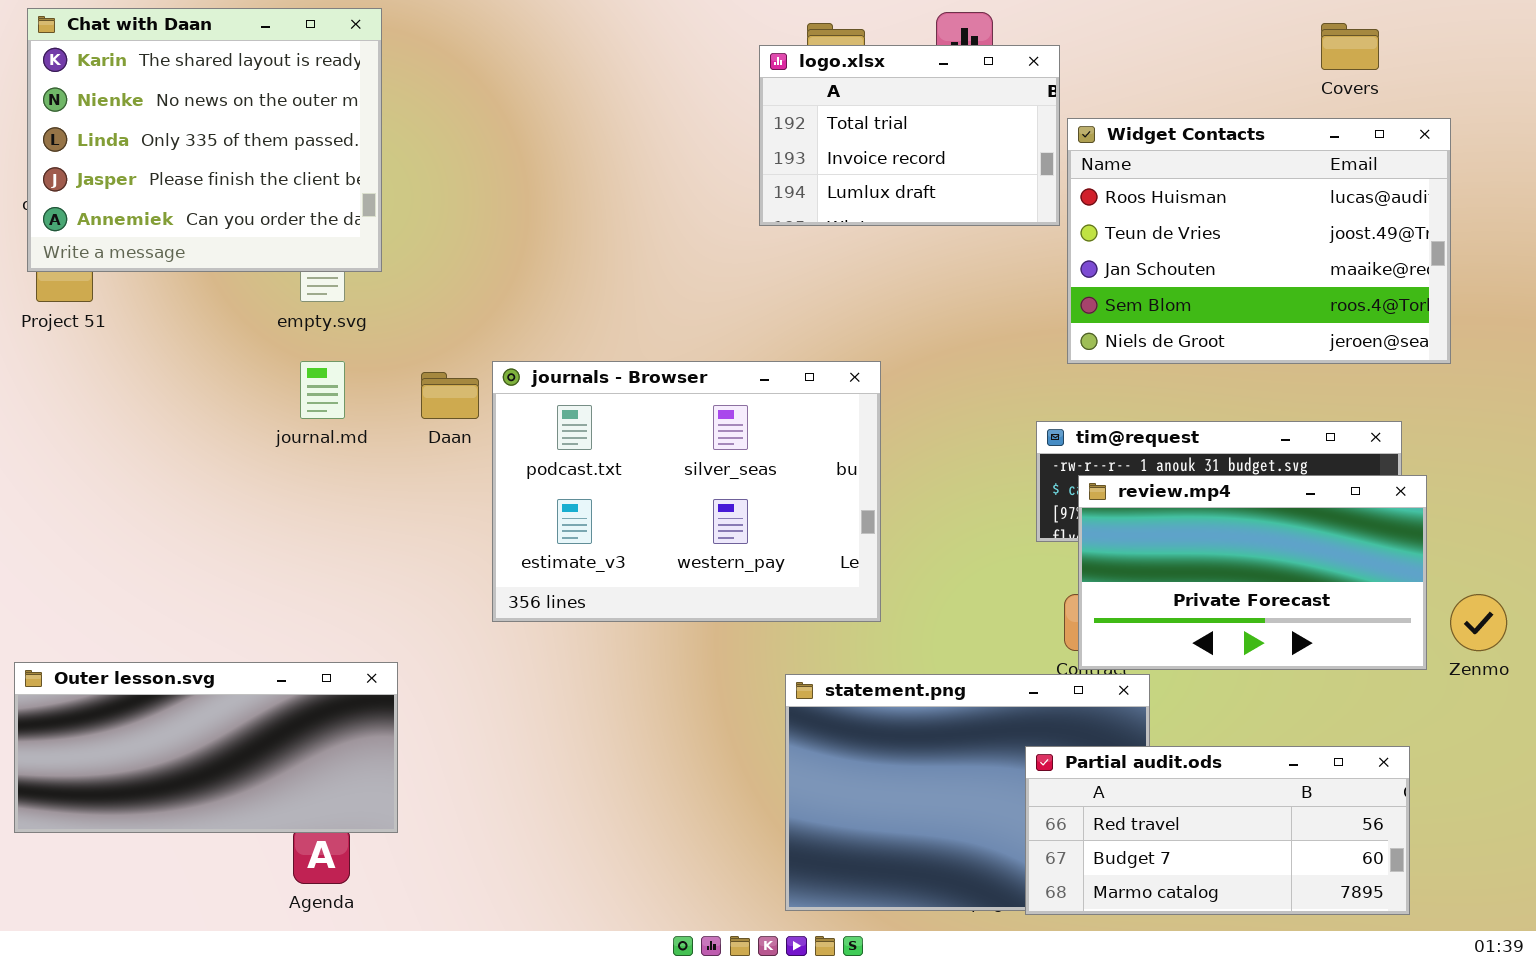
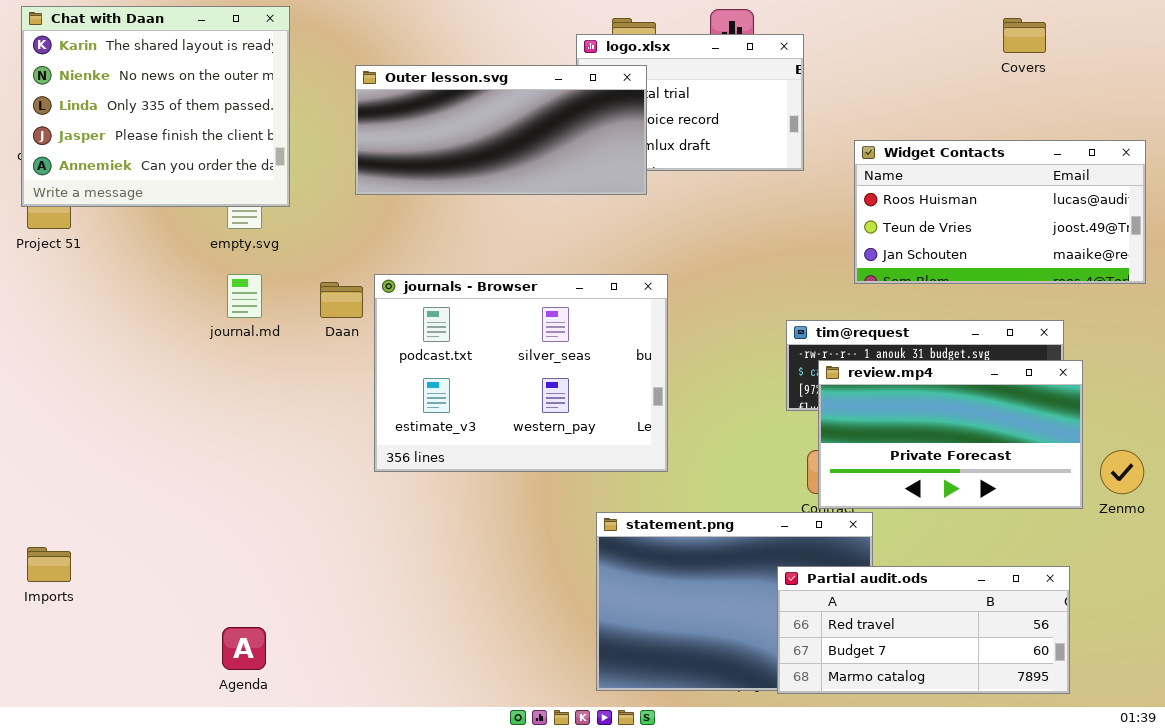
Widget Contacts: [1067,118,1451,364] -> [854,140,1146,284], moved, resized
Outer lesson.svg: [14,662,398,833] -> [355,65,647,195], moved

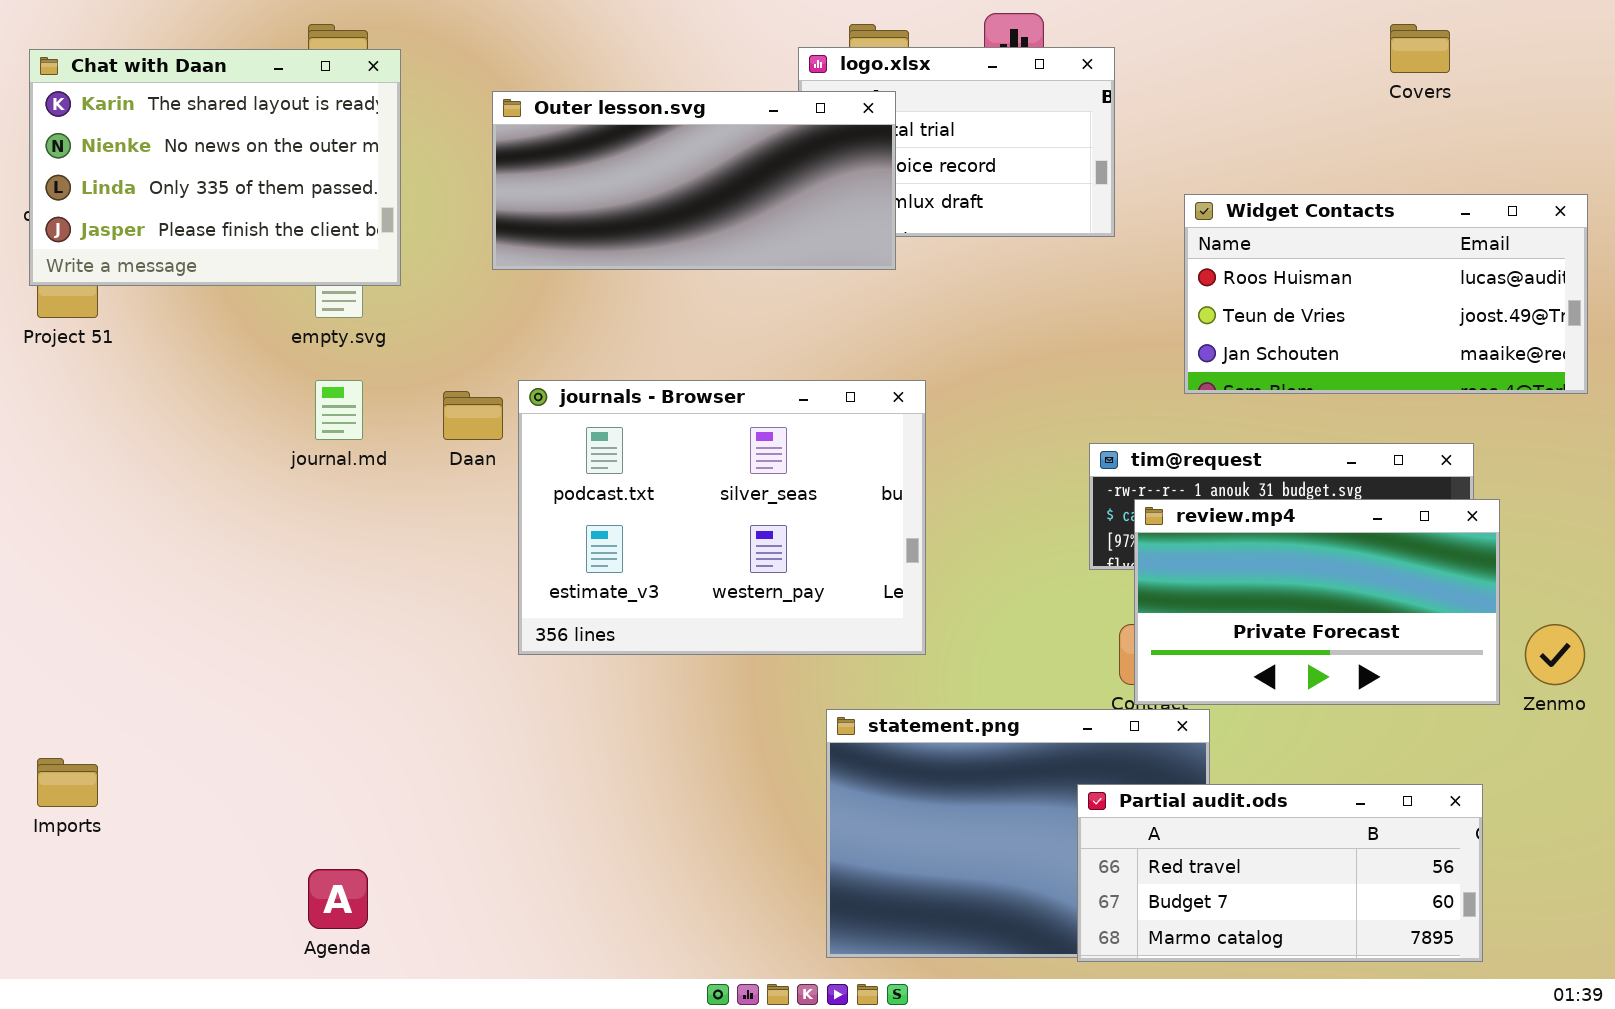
Chat with Daan: [21,6,290,207] -> [29,49,401,286], resized

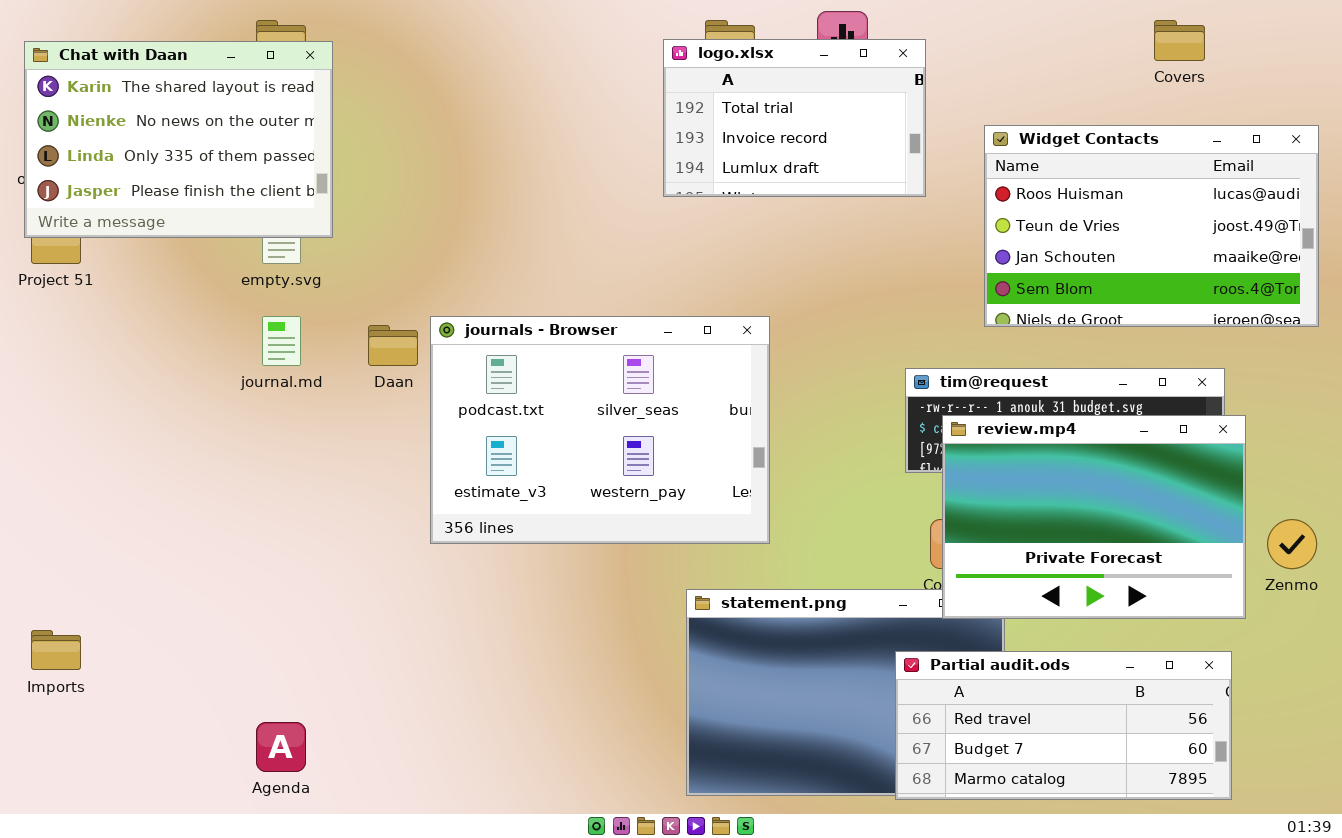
Outer lesson.svg: [492,91,896,270] -> none, closed
Widget Contacts: [1184,194,1588,394] -> [984,125,1319,327], resized
review.mp4: [1134,499,1500,705] -> [942,415,1246,619], resized

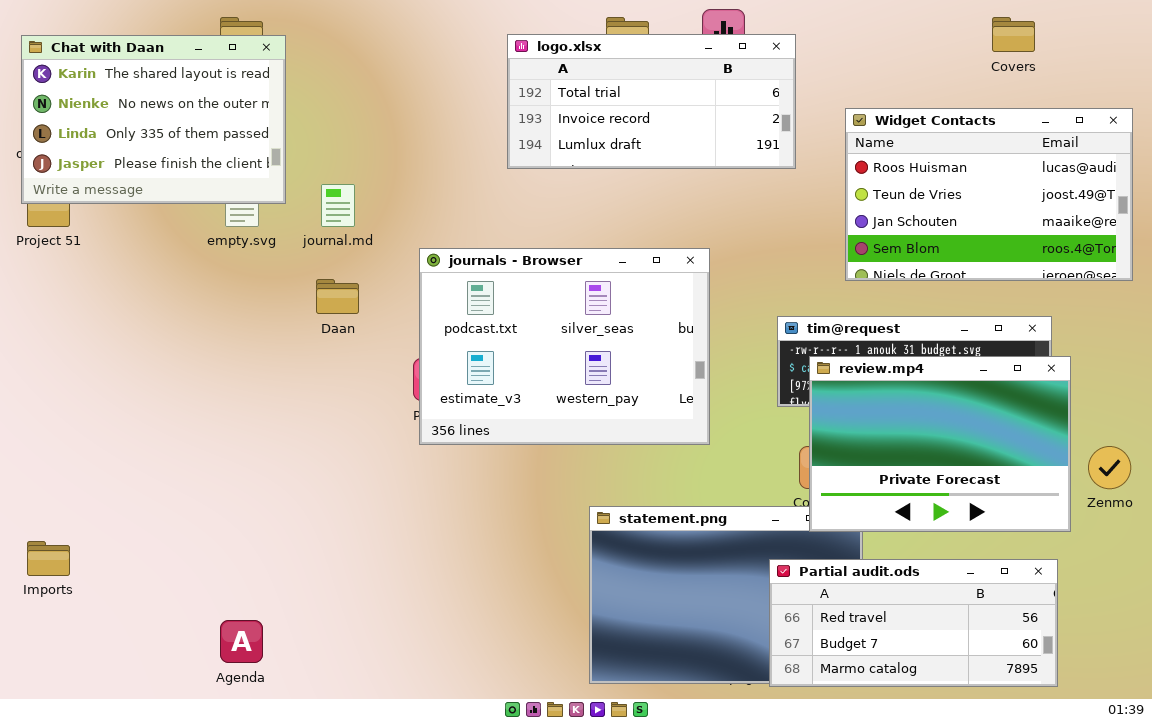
logo.xlsx: [663,39,926,197] -> [507,34,796,169], resized
journal.md: [262,316,301,366] -> [321,184,355,227], moved
journals - Browser: [430,316,770,544] -> [419,248,710,445], moved

